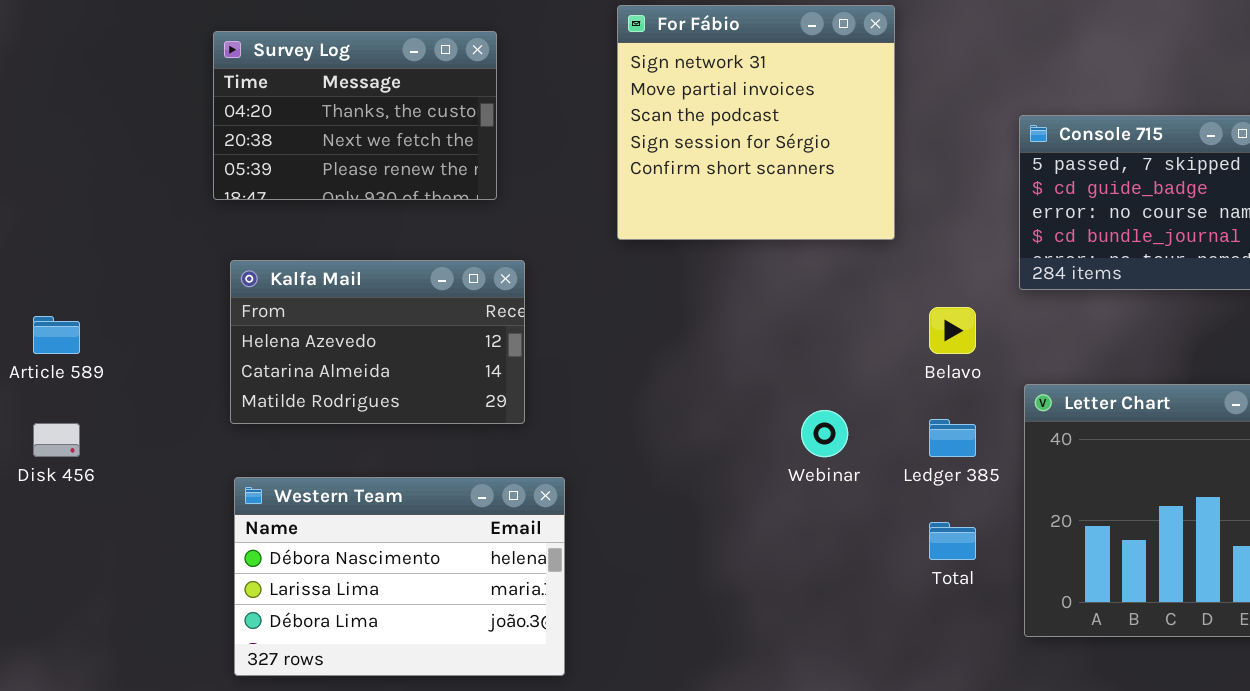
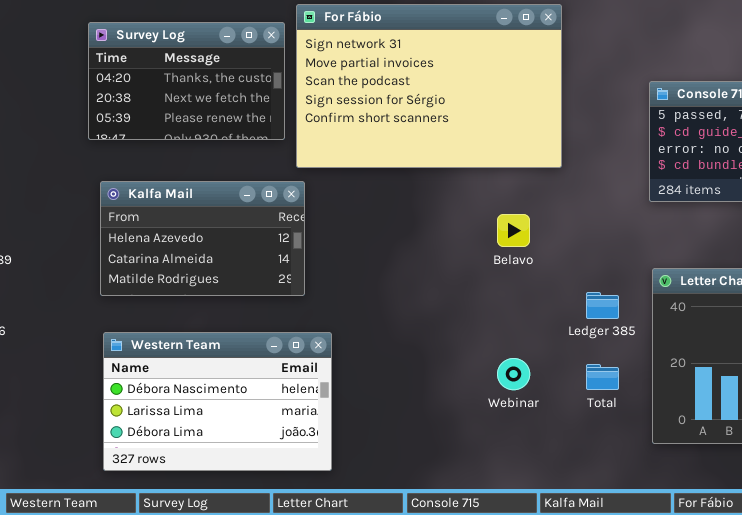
For Fábio: [617,5,895,240] -> [296,4,562,168], resized
Belavo: [929,307,976,354] -> [497,214,530,247], moved
Webinar: [801,410,848,457] -> [497,358,530,390], moved

